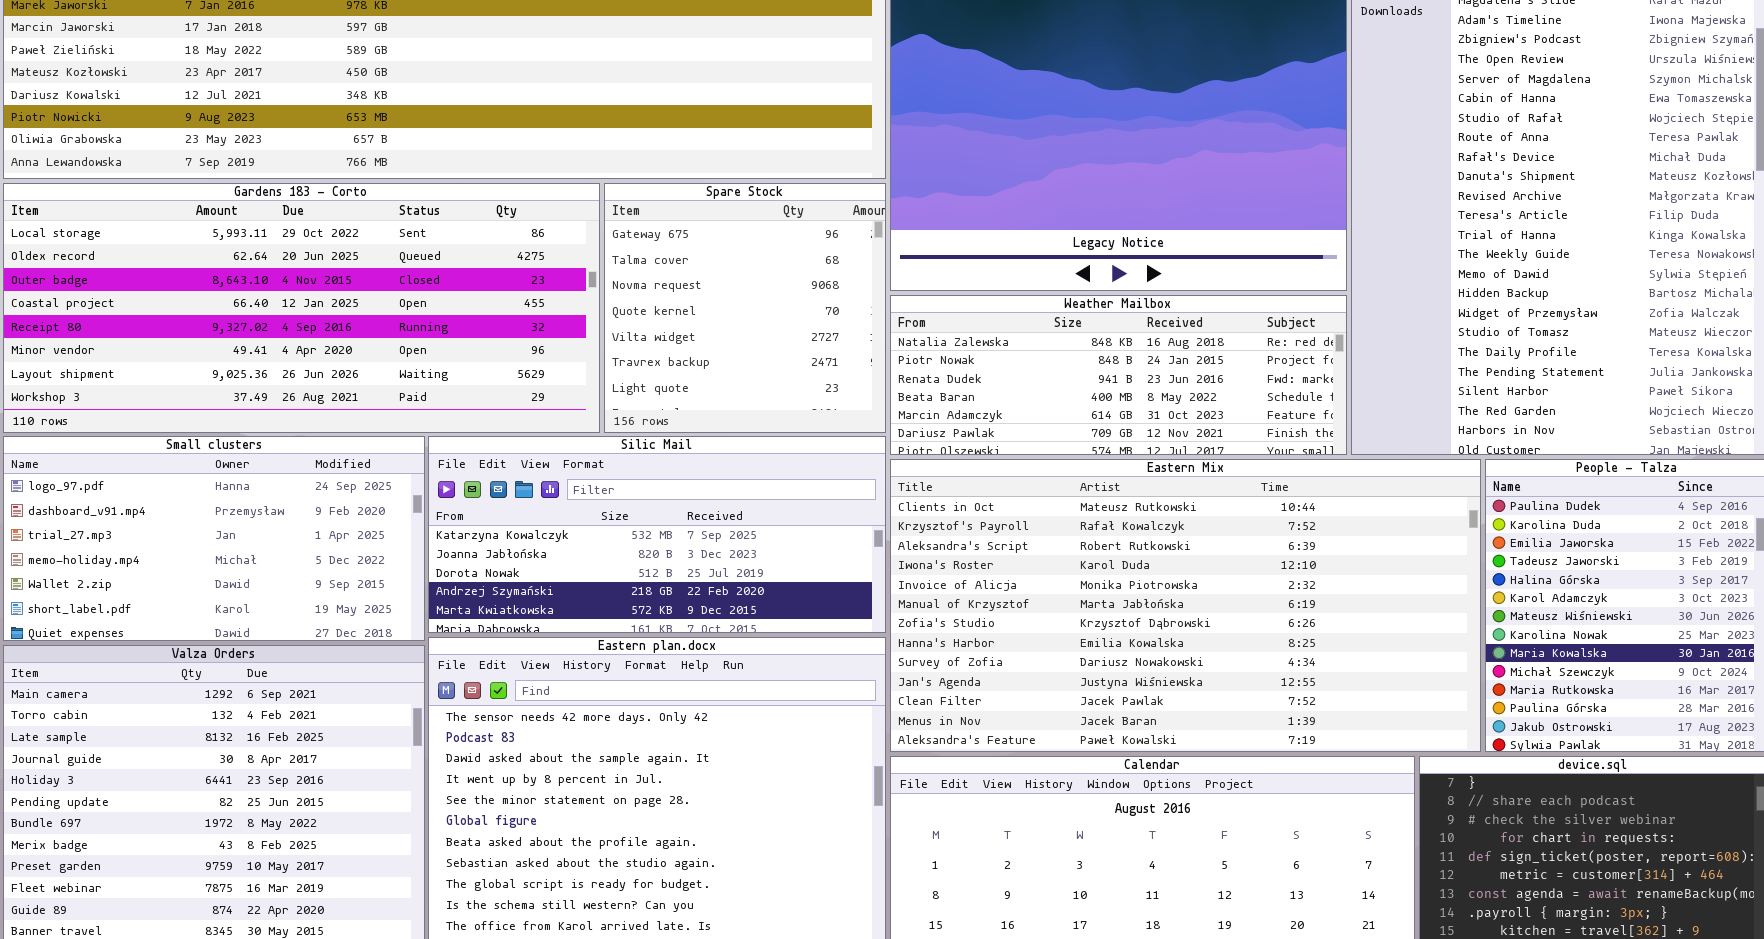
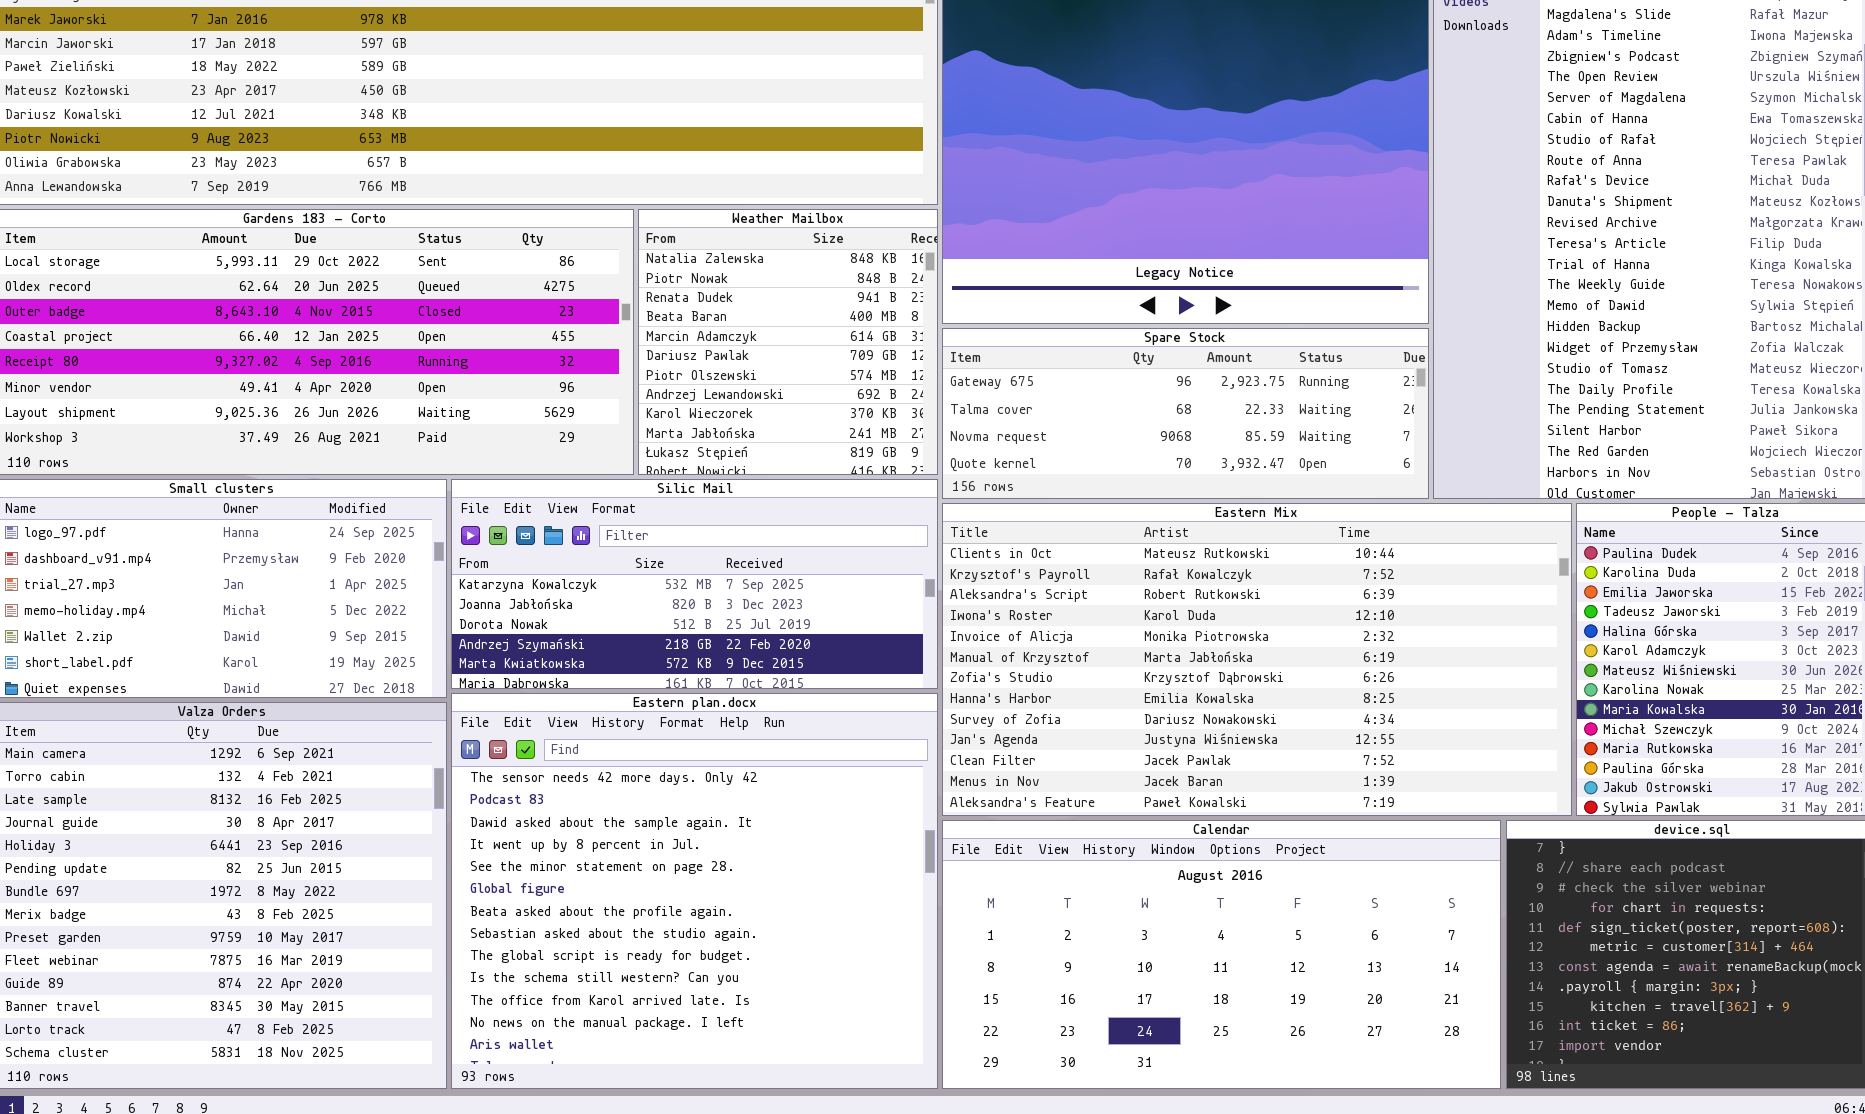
Spare Stock: [604,183,886,433] -> [942,328,1429,499], moved, resized
Weather Mailbox: [890,295,1347,455] -> [638,209,938,475], moved, resized

